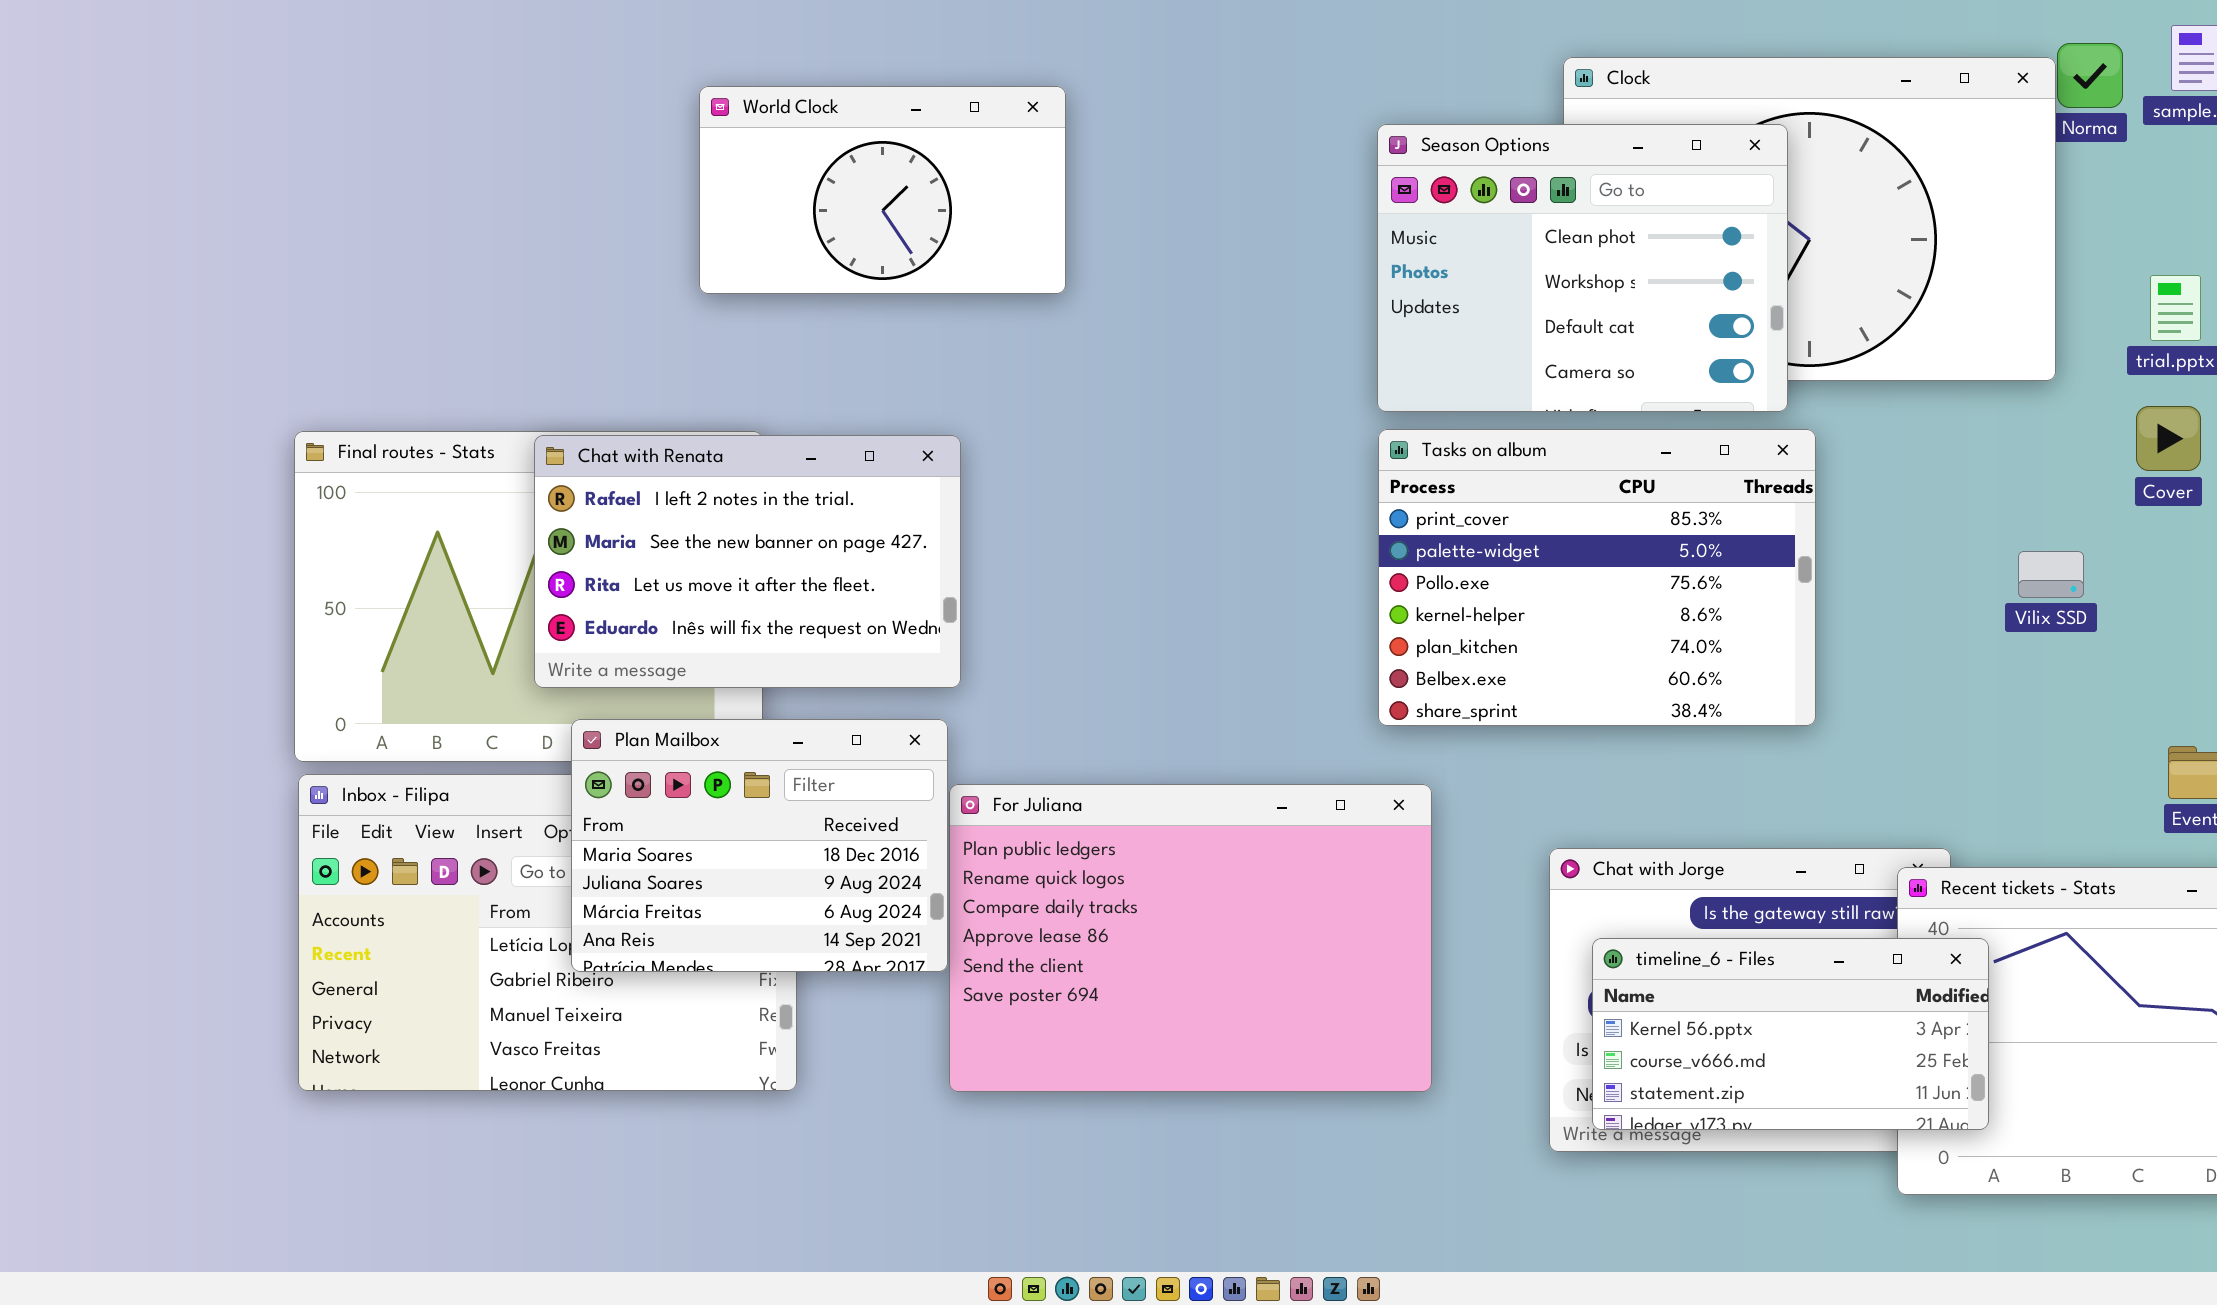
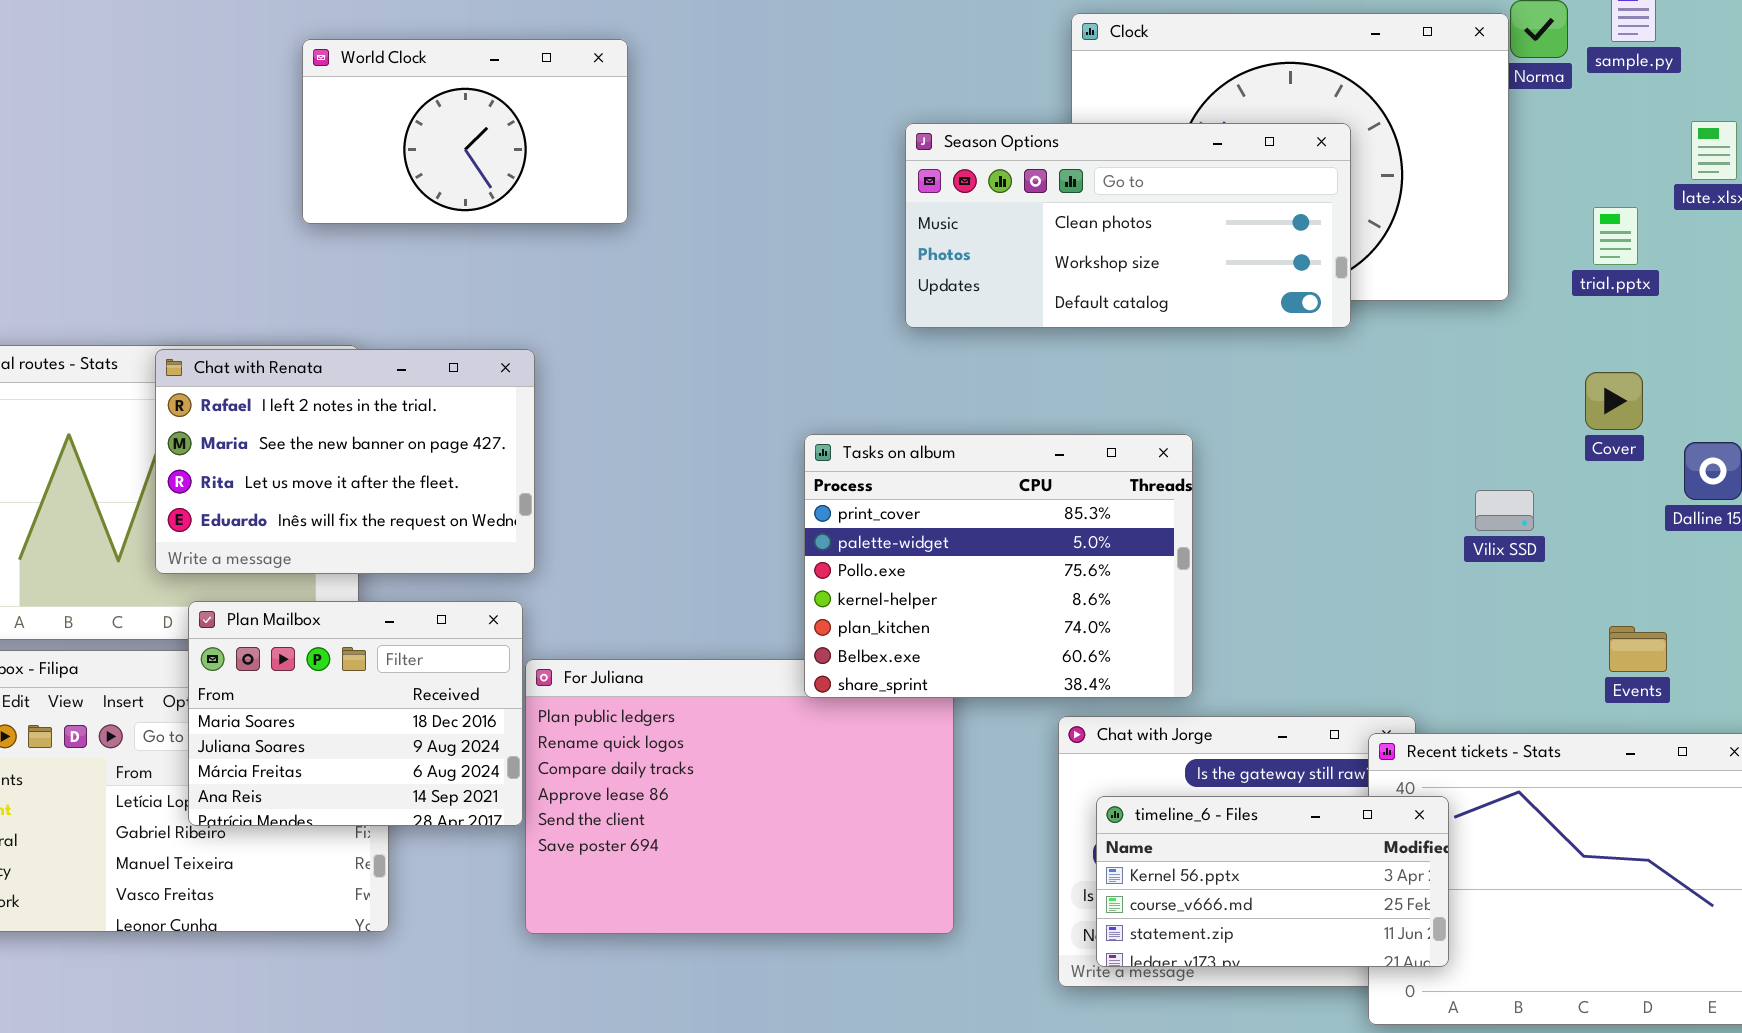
Season Options: [1377,124,1788,412] -> [905,123,1351,328], resized
Cover: [2136,406,2201,471] -> [1585,372,1643,430], moved
Tasks on album: [1378,429,1816,726] -> [804,434,1193,698], moved
Vilix SSD: [2018,551,2084,598] -> [1475,490,1534,531], moved

